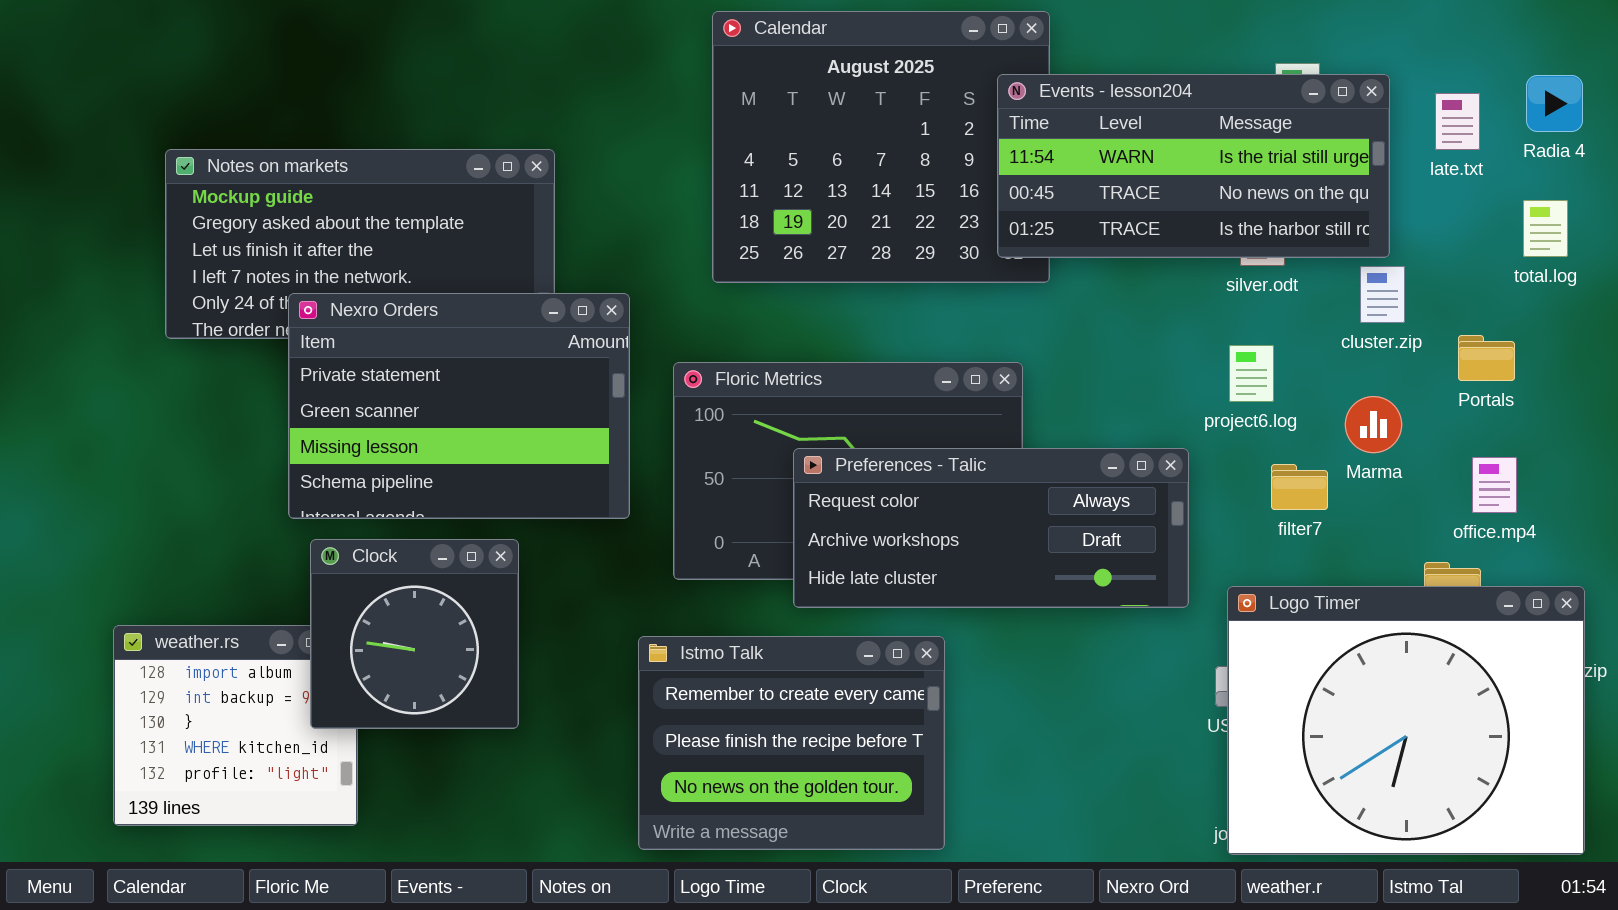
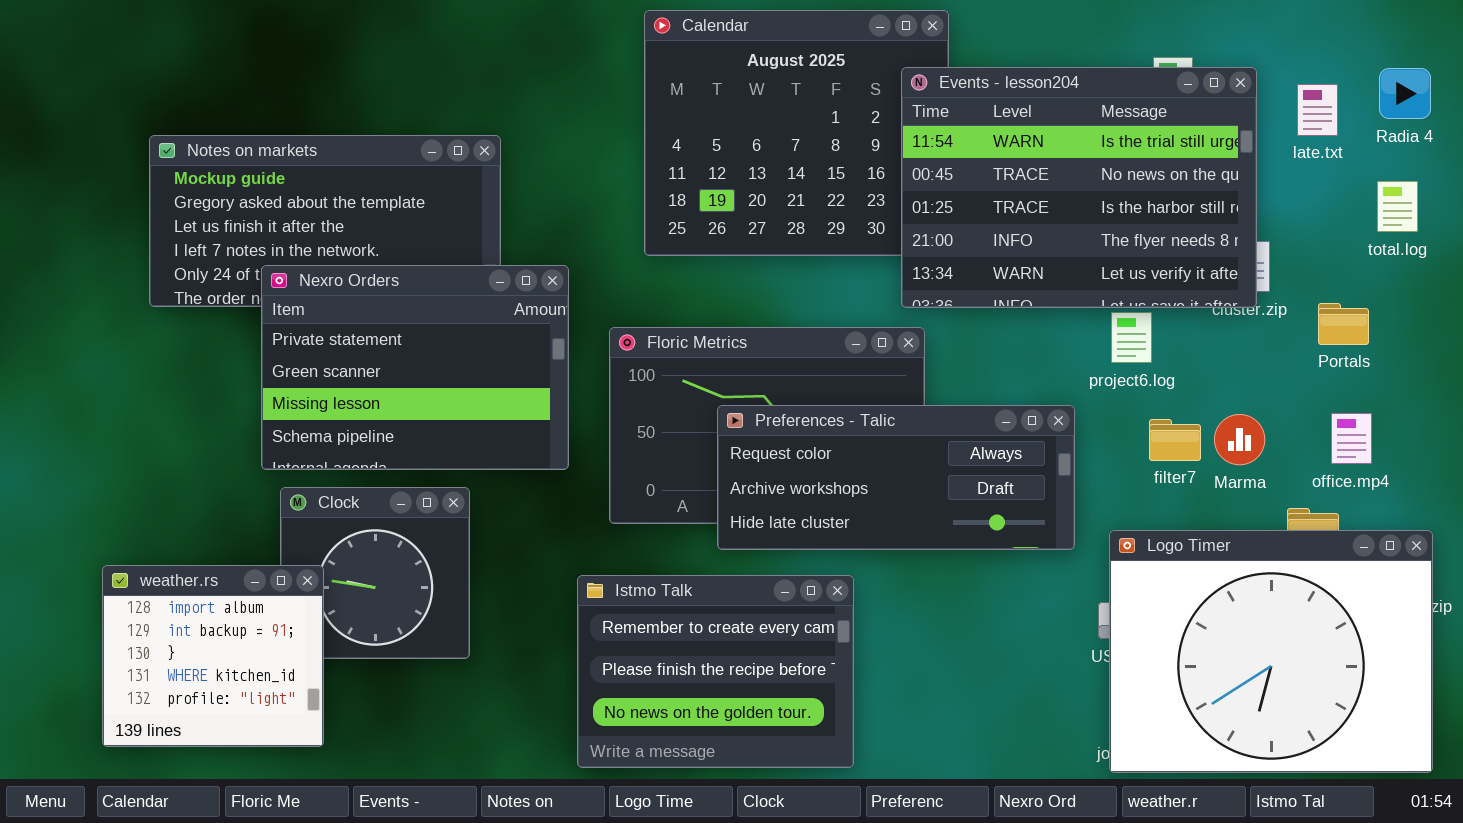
Events - lesson204: [997,74,1390,258] -> [901,67,1257,308], resized
Marma: [1345,396,1402,453] -> [1214,414,1265,465], moved
weather.rs: [113,625,358,826] -> [102,565,324,747], raised

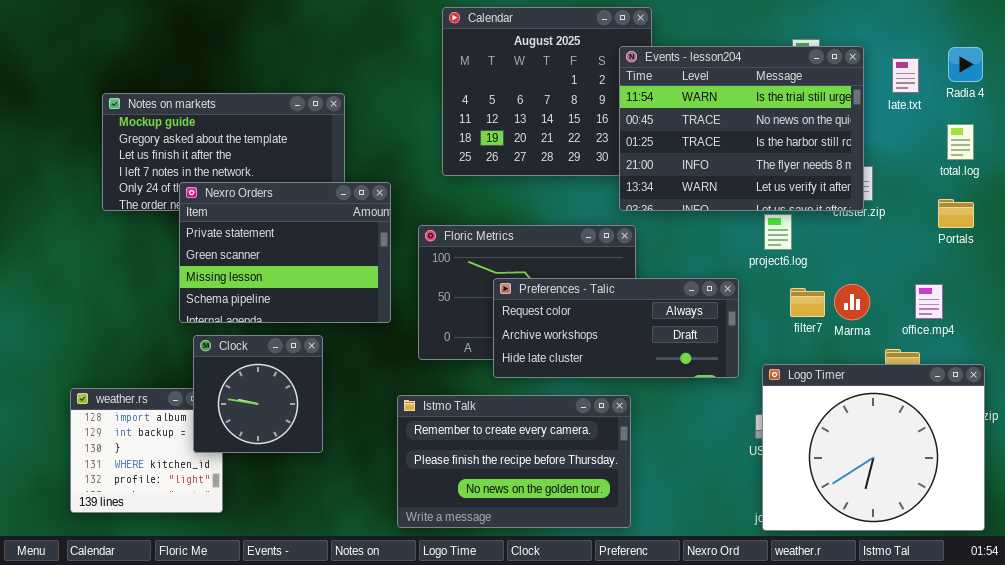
Portals: [1318,303,1369,345] -> [938,199,974,228], moved
Clock: [280,487,470,659] -> [193,335,323,453], raised
Istmo Talk: [577,575,854,768] -> [397,395,631,528], resized

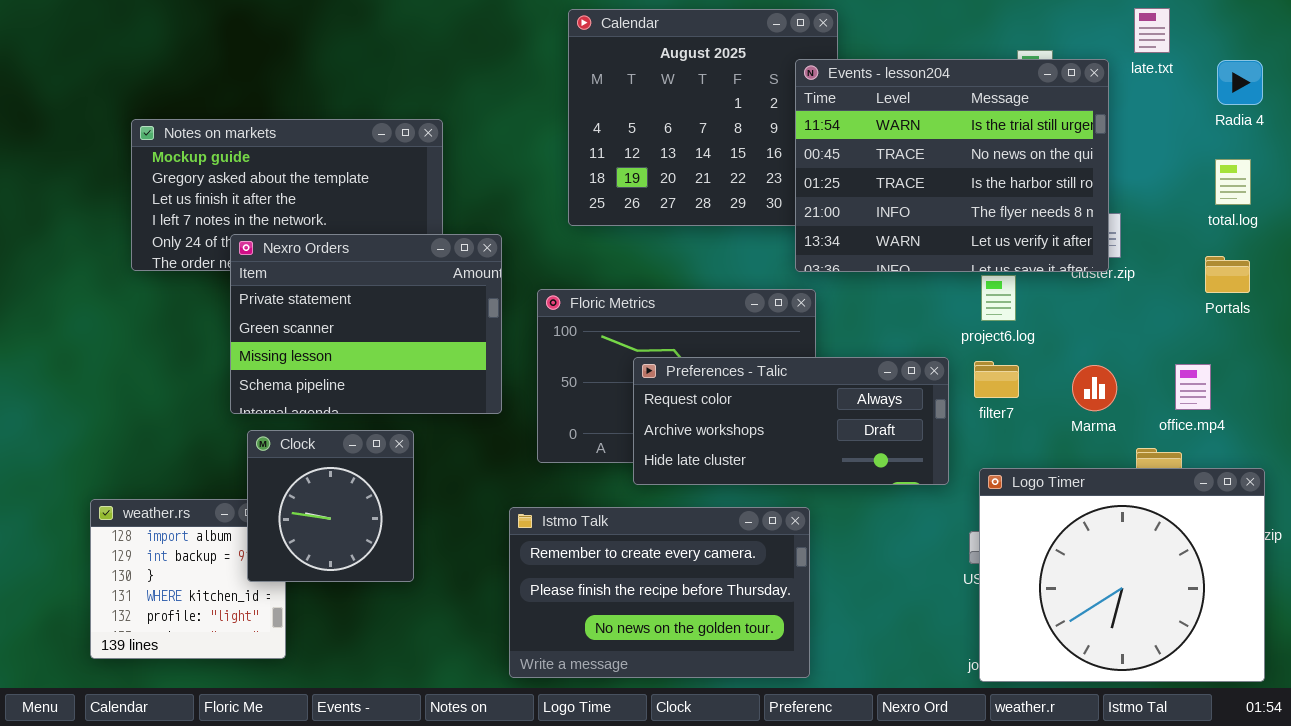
late.txt: [892,58,919,93] -> [1134,8,1170,53], moved
filter7: [790,288,825,317] -> [974,361,1019,398], moved

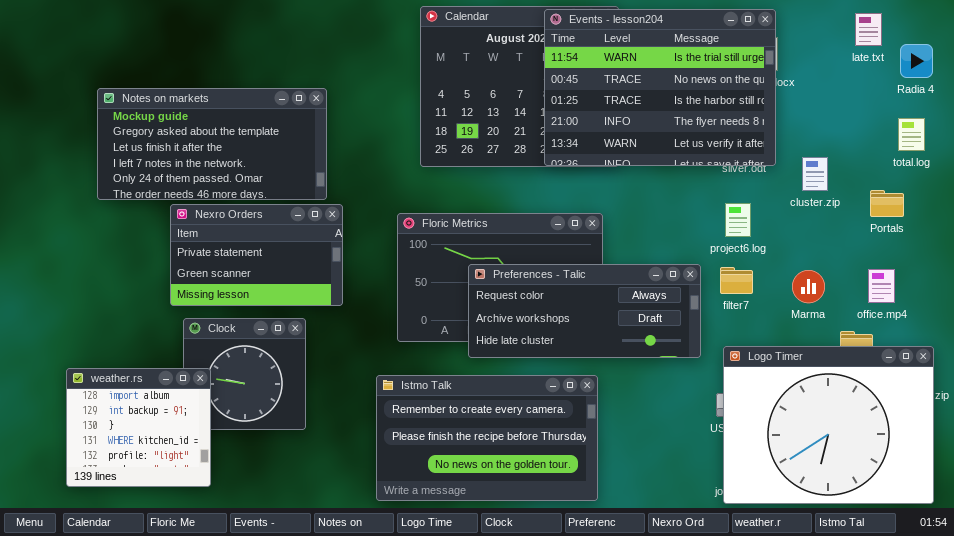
late.txt: [1134,8,1170,53] -> [855,13,882,46], moved
Events - lesson204: [795,59,1109,272] -> [544,9,776,166], moved
Nexro Orders: [230,234,502,414] -> [170,204,343,306], resized
Portals: [1205,256,1250,293] -> [870,190,904,217], moved
weather.rs: [90,499,286,659] -> [66,368,211,487], raised

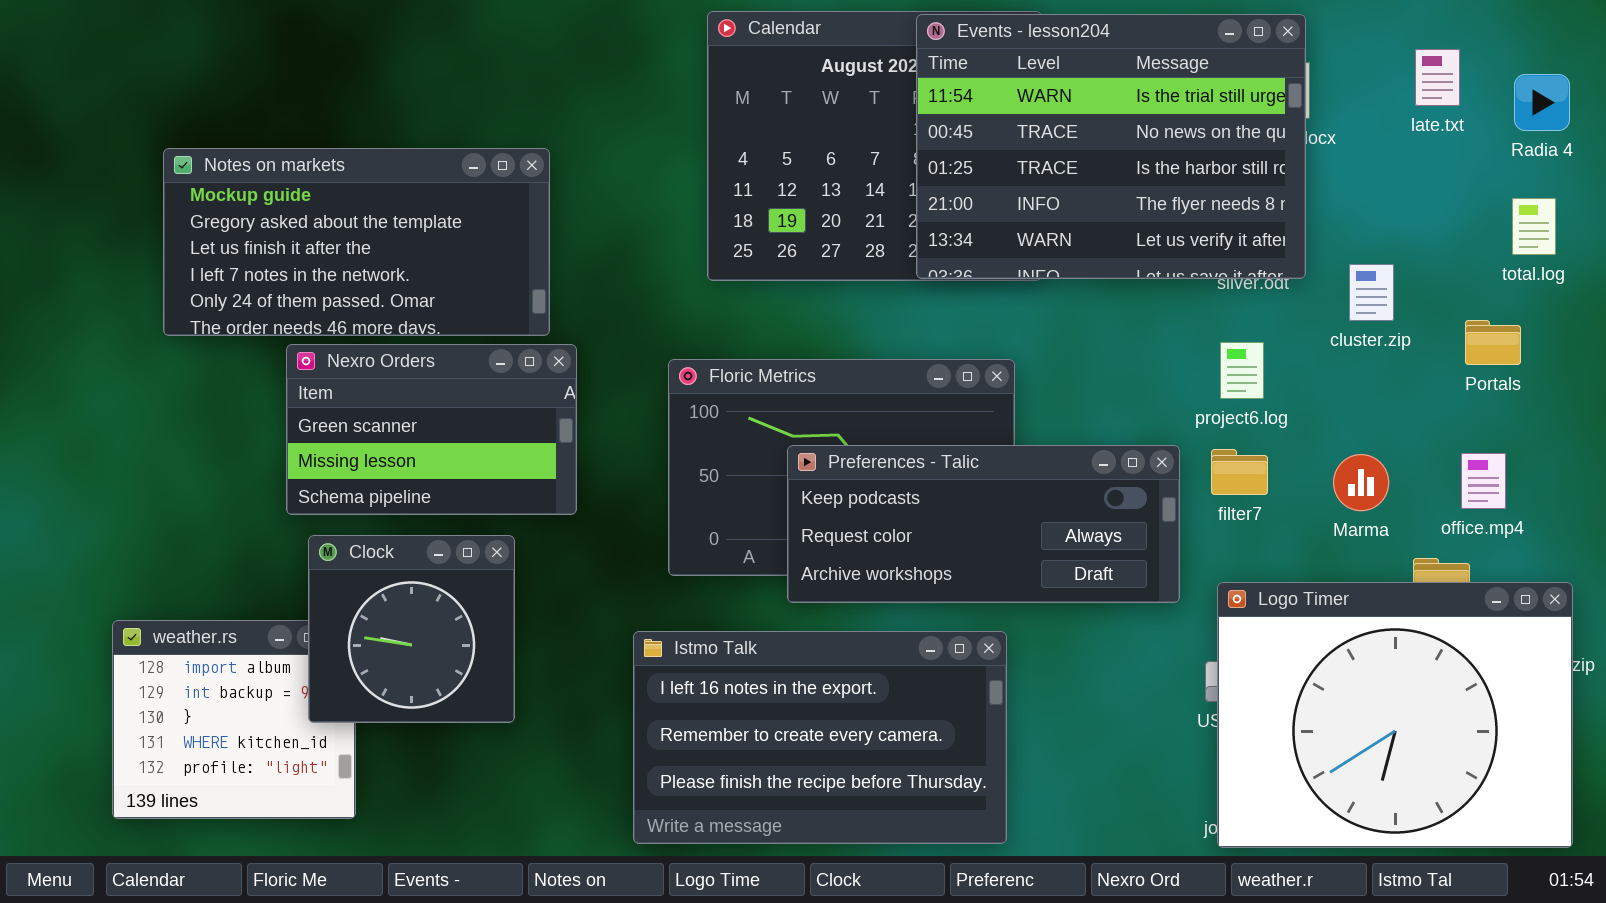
late.txt: [855,13,882,46] -> [1415,49,1460,106], moved
Nexro Orders: [170,204,343,306] -> [286,344,577,515], scrolled down 1 row
Preferences - Talic: [468,264,701,358] -> [787,445,1180,603], scrolled up 1 row
Clock: [183,318,306,430] -> [308,535,515,723], raised
Istmo Talk: [376,375,598,501] -> [633,631,1007,844], scrolled up 1 row

